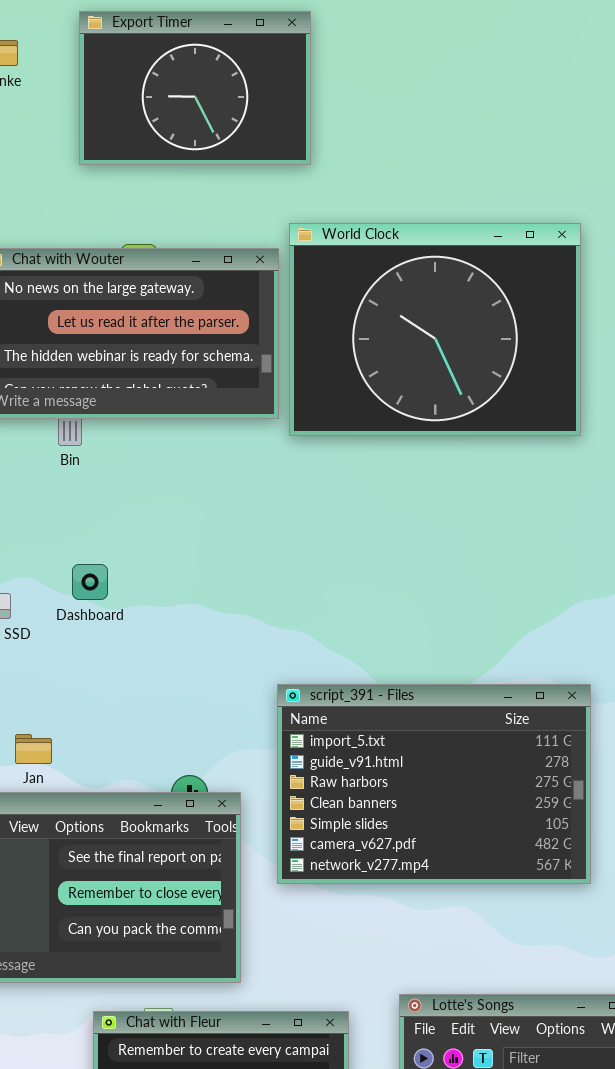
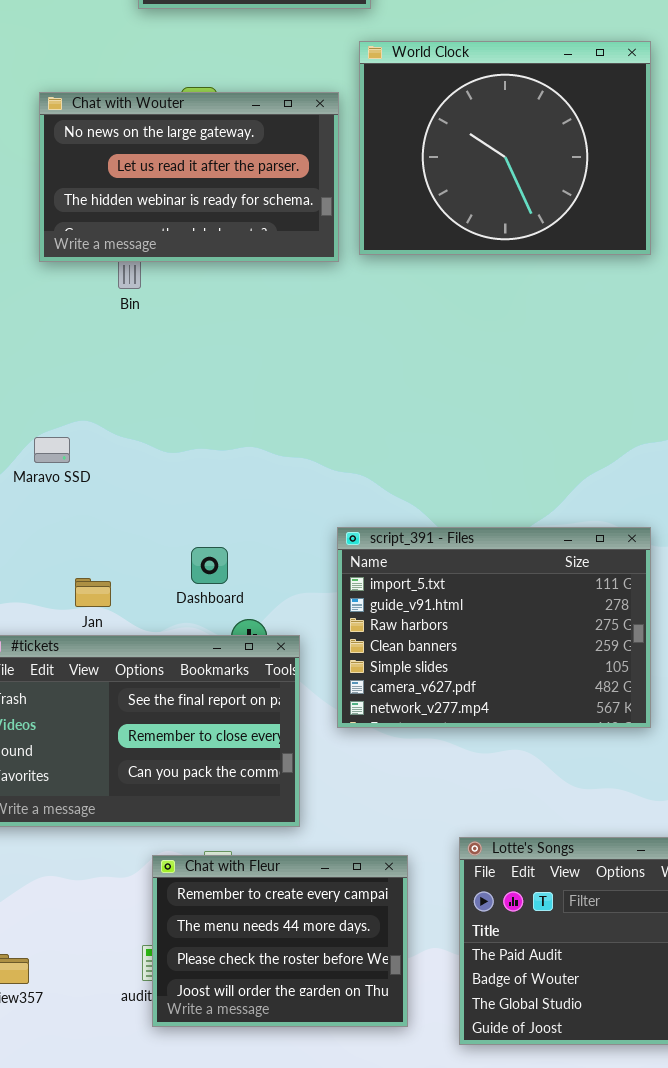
World Clock: [289,223,581,436] -> [359,41,651,255], moved
Dashboard: [72,564,108,600] -> [191,547,228,584], moved

